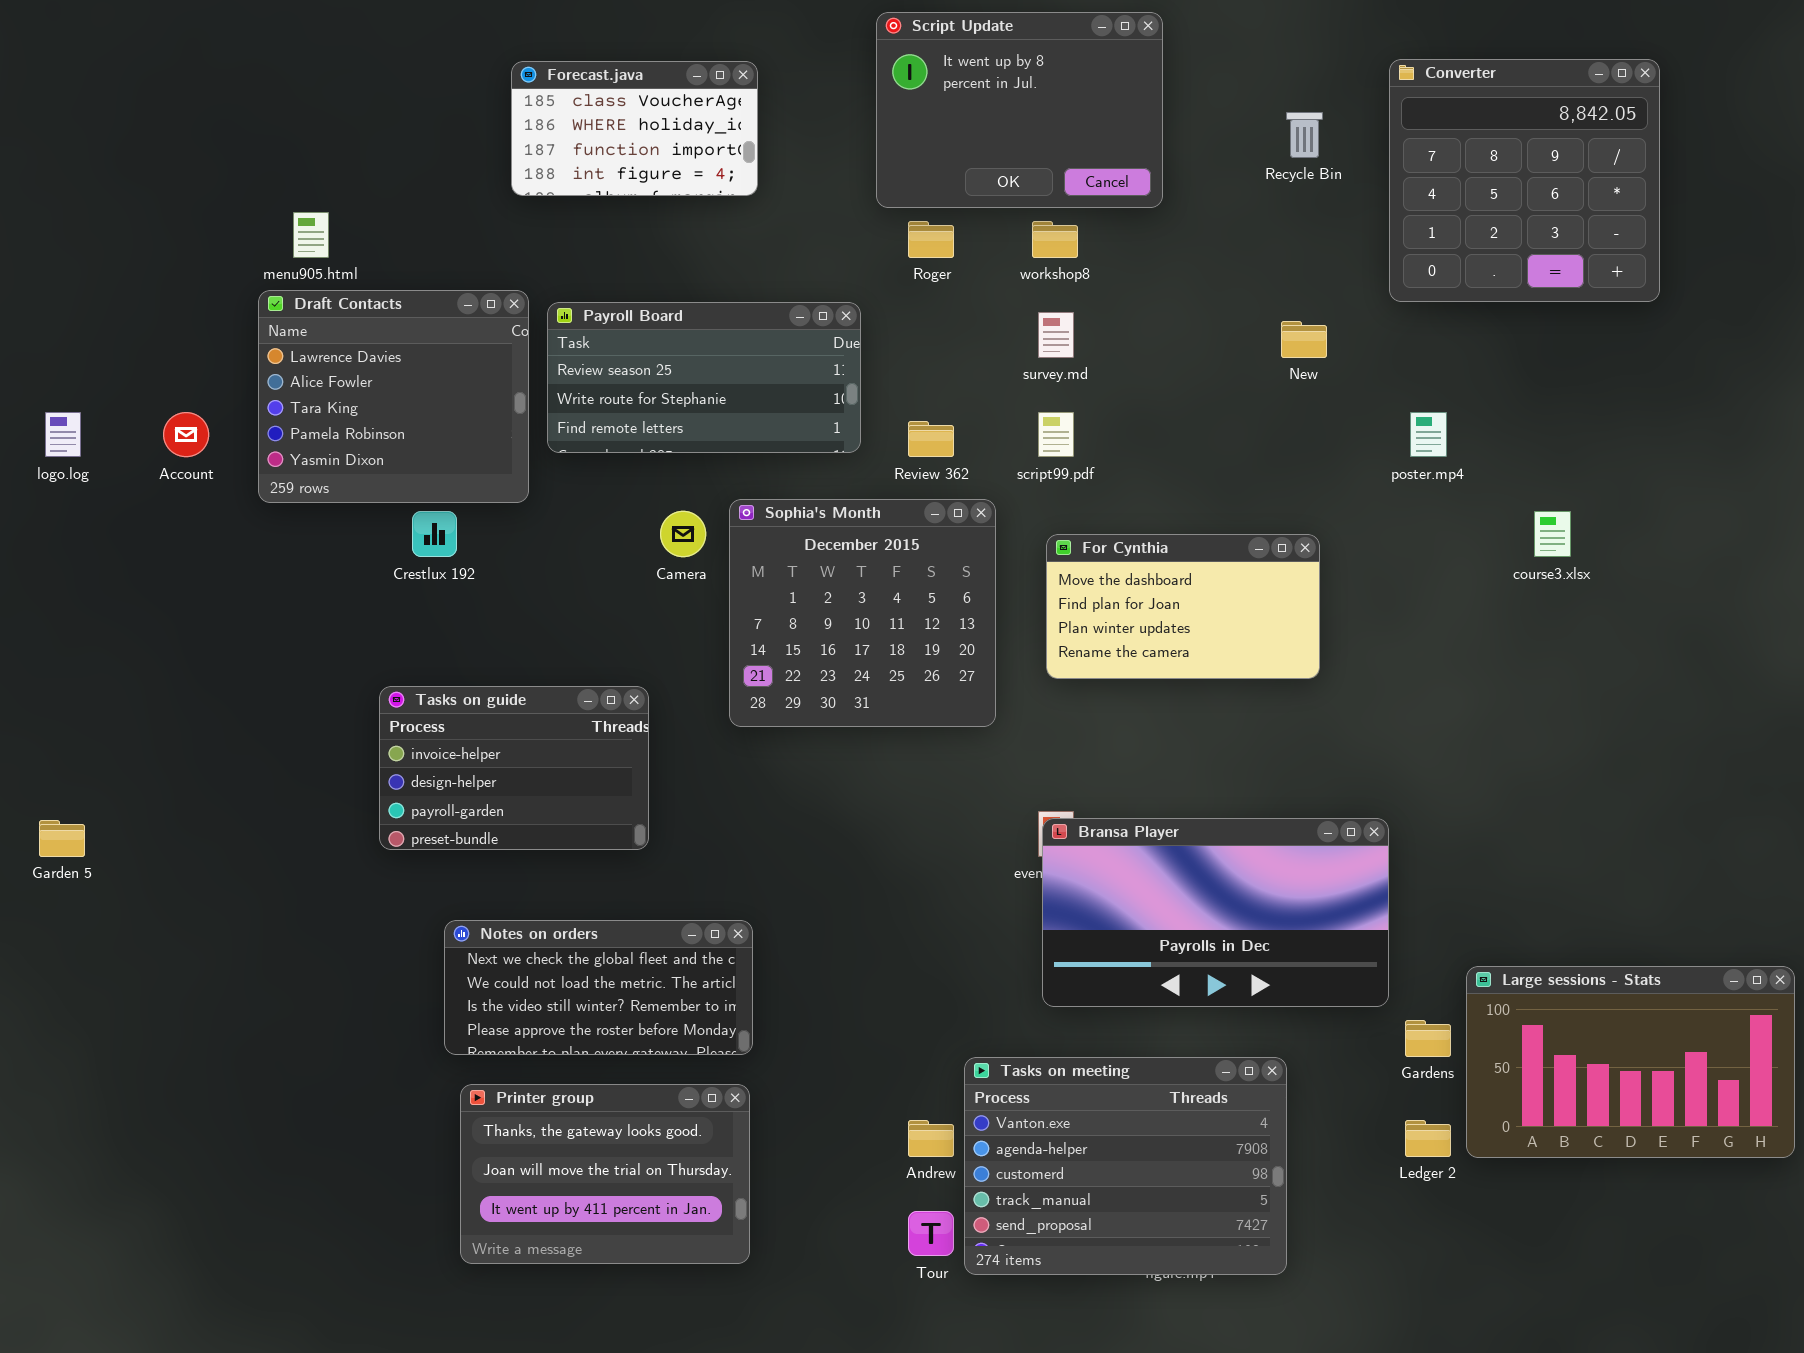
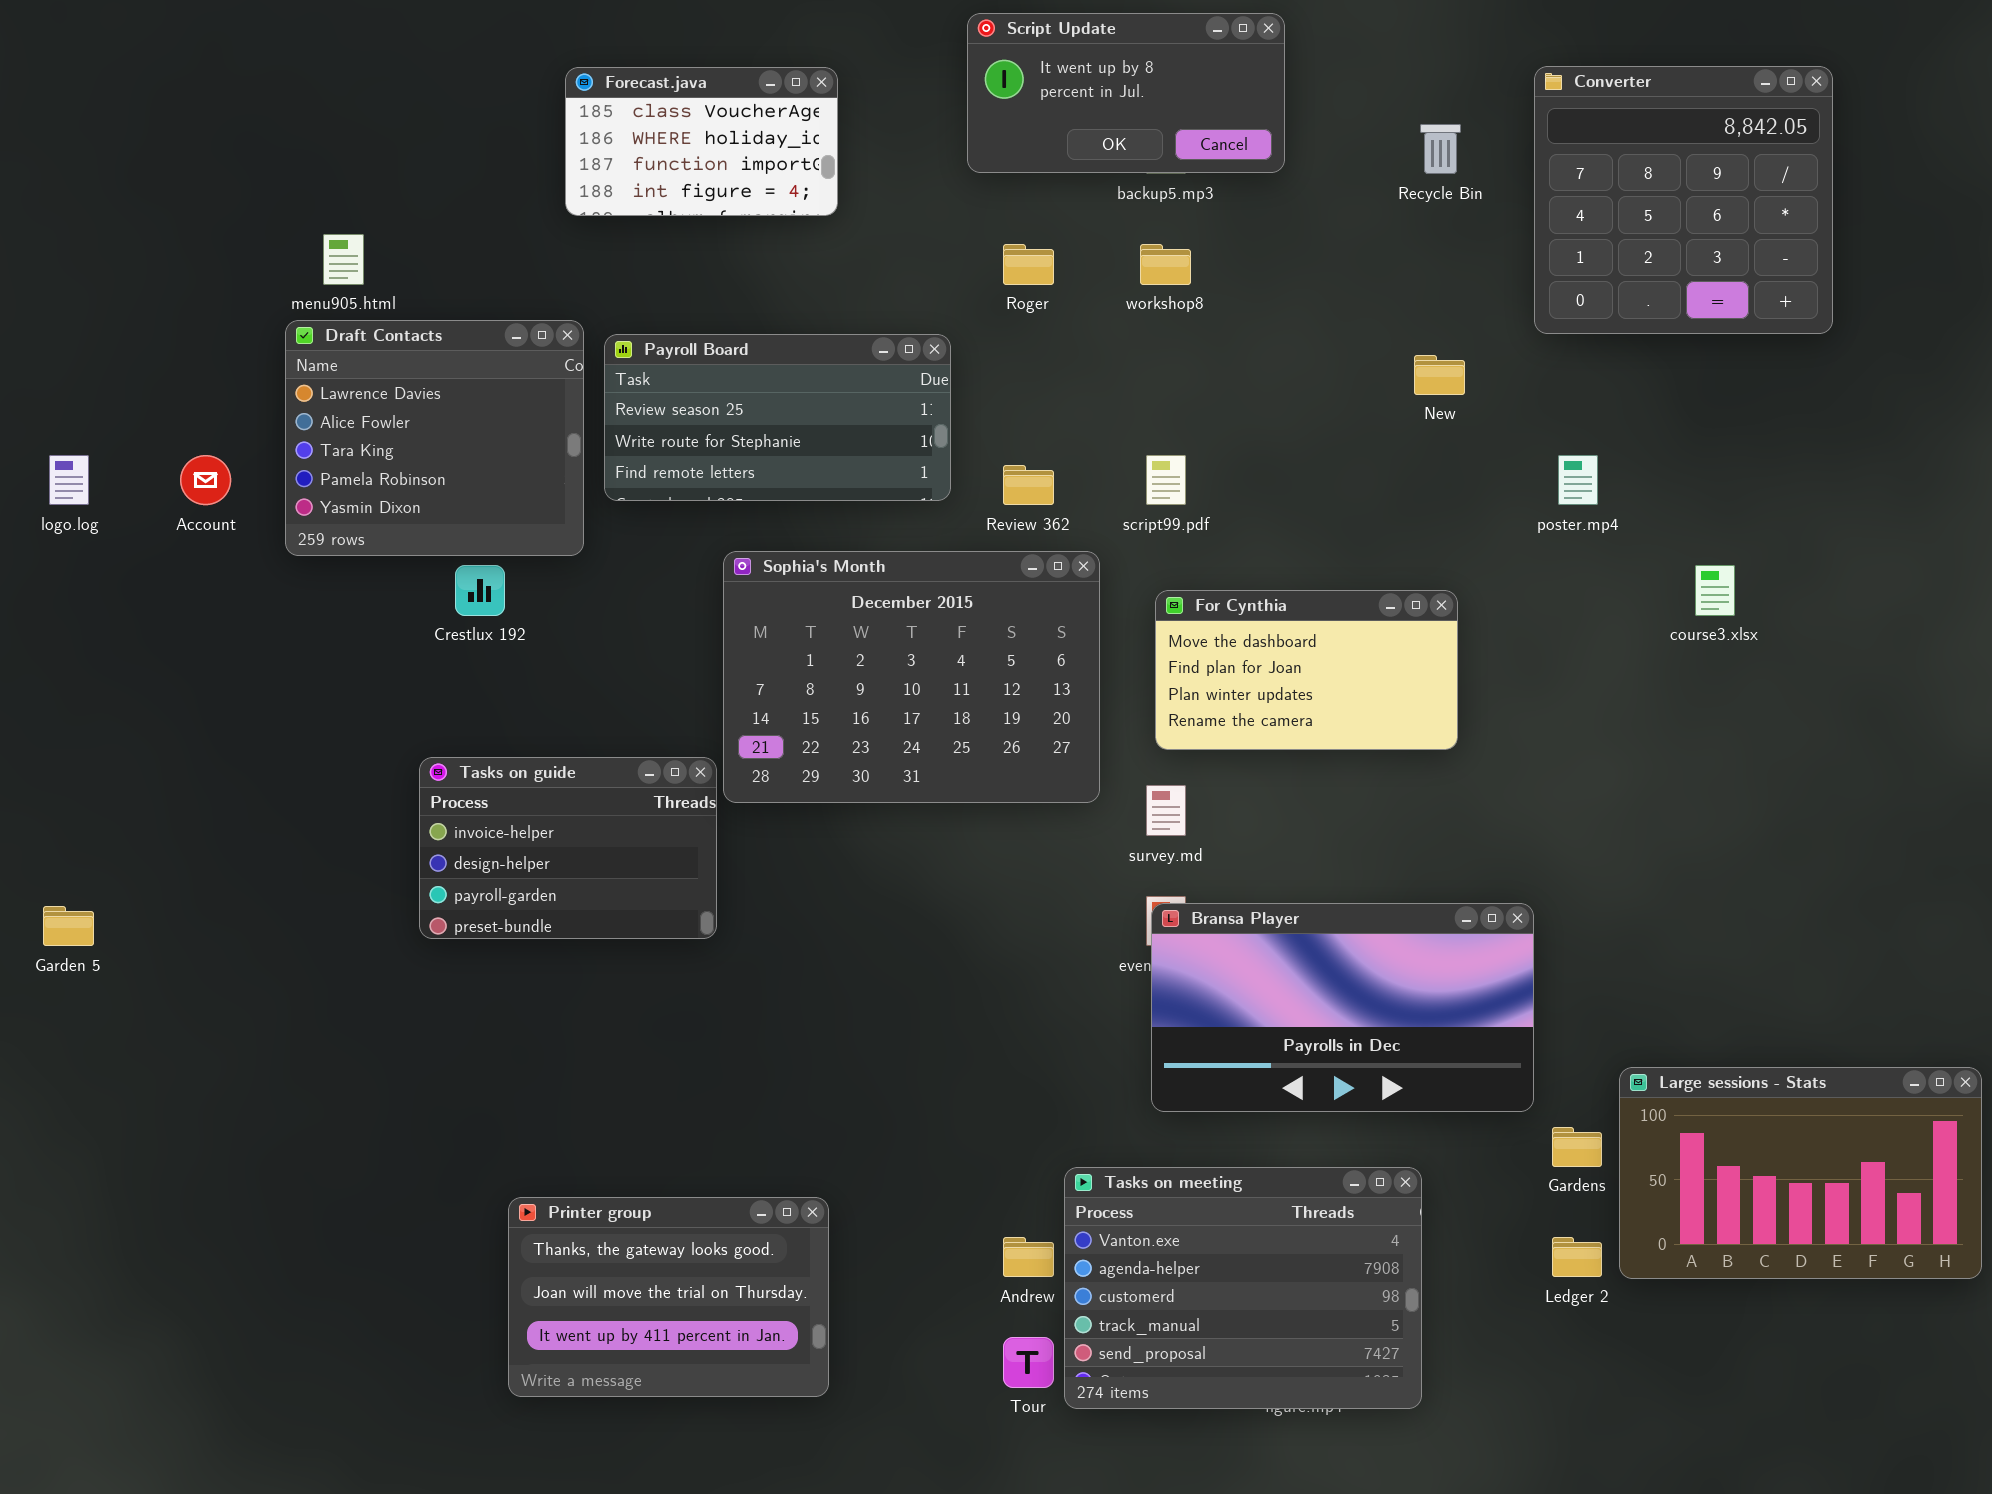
Script Update: [876,12,1163,208] -> [967,13,1285,173], resized
survey.md: [1038,312,1074,358] -> [1146,785,1186,836], moved
Sophia's Month: [729,499,996,727] -> [723,551,1100,803], resized
Notes on orders: [444,920,753,1055] -> none, closed

